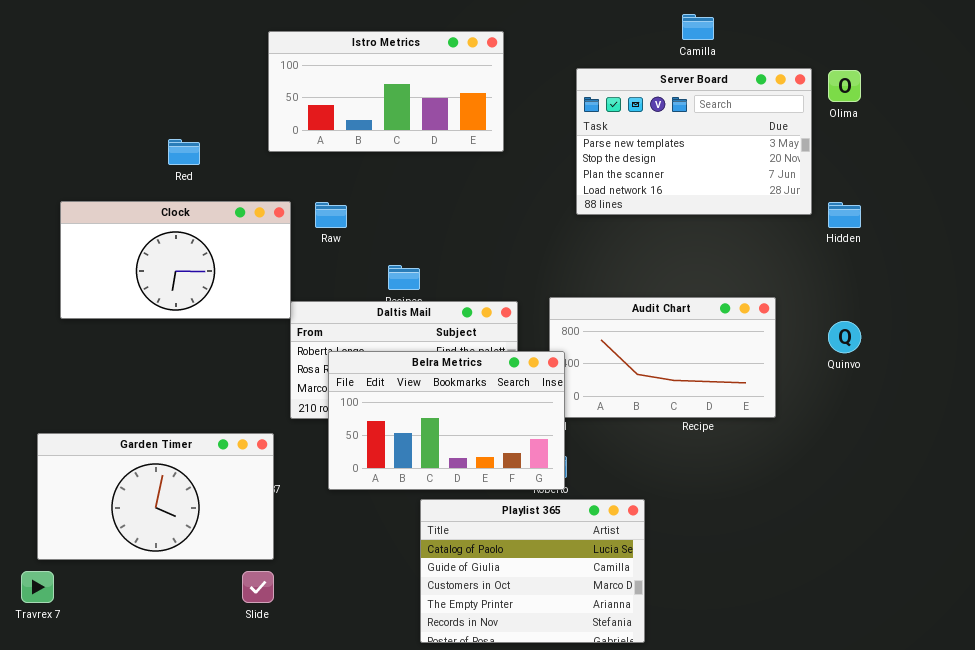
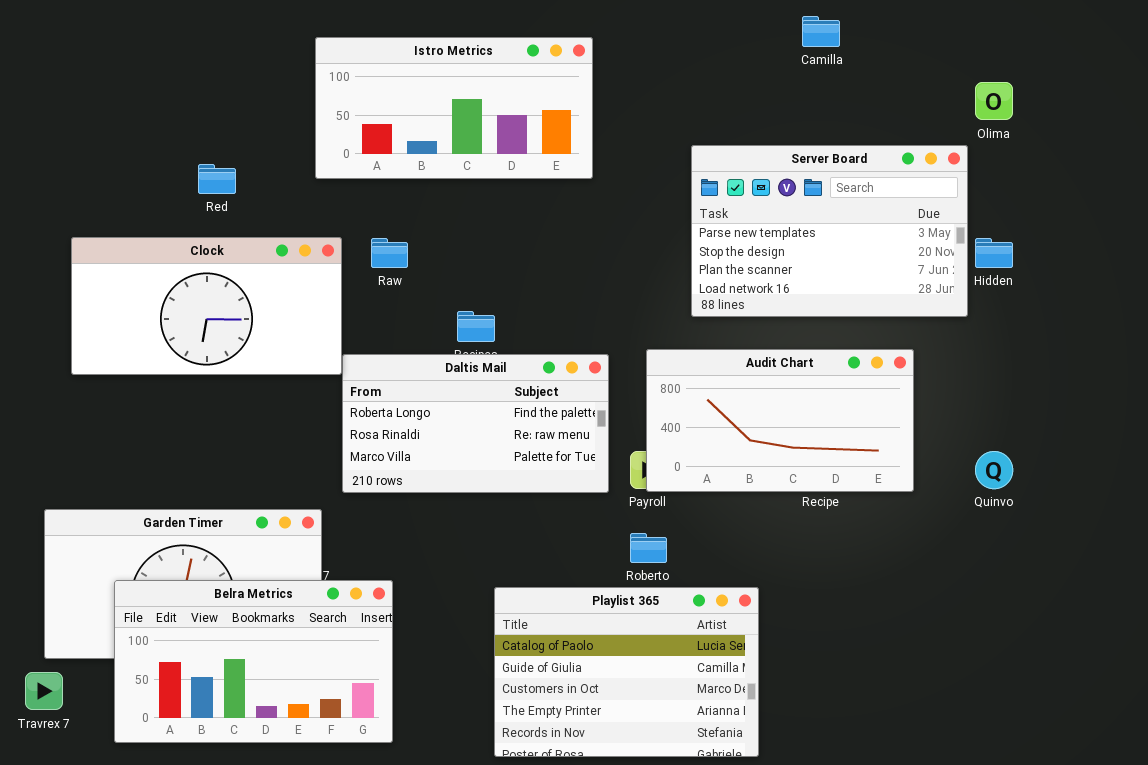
Server Board: [576,68,812,215] -> [691,145,968,317], moved
Quinvo: [828,321,861,353] -> [975,451,1013,489], moved
Belra Metrics: [328,351,565,490] -> [114,580,393,743], moved

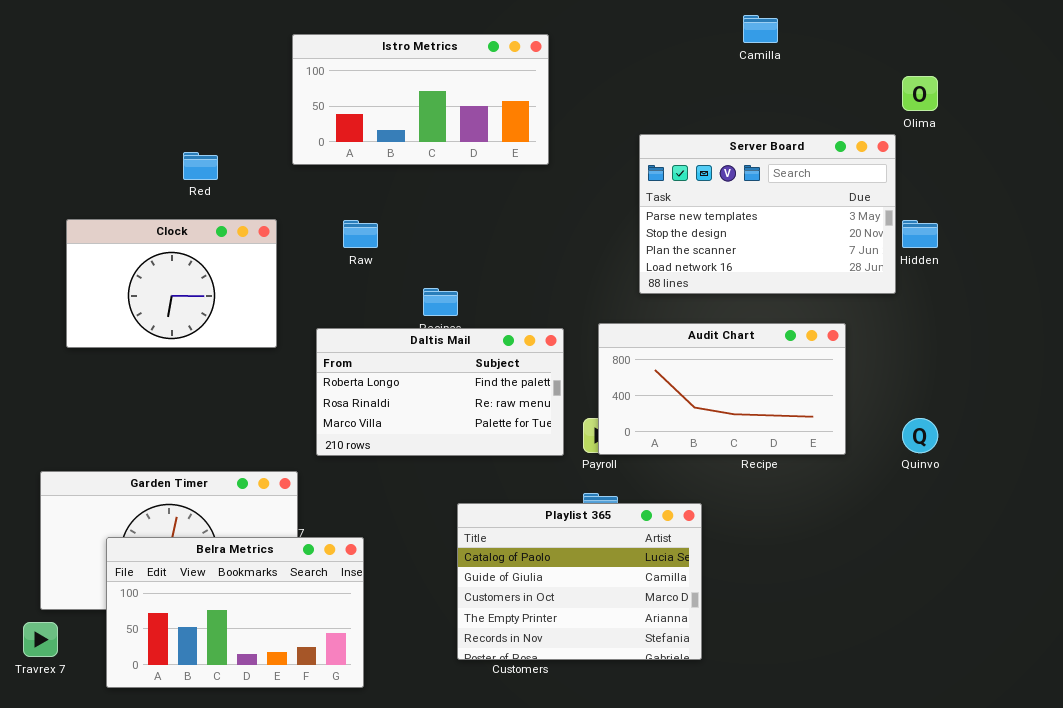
Clock: [71,237,342,375] -> [66,219,277,348], resized
Playlist 365: [494,587,759,757] -> [457,503,702,660], moved

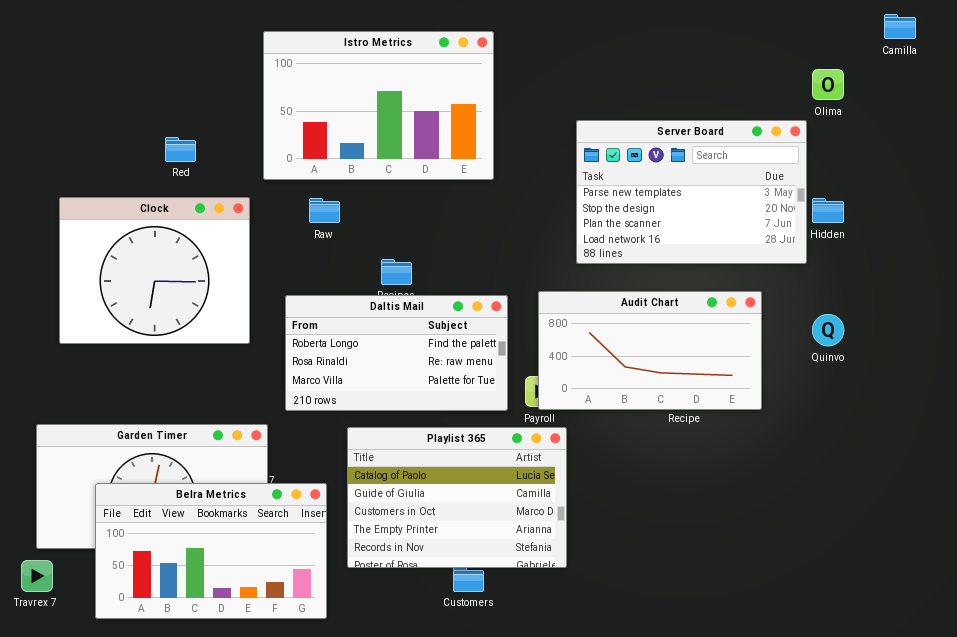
Camilla: [743,15,778,43] -> [884,14,916,39], moved
Istro Metrics: [292,34,549,165] -> [263,31,494,180], resized
Clock: [66,219,277,348] -> [59,197,250,344], resized
Quinvo: [902,418,938,453] -> [812,314,844,346], moved
Playlist 365: [457,503,702,660] -> [347,427,567,568], moved

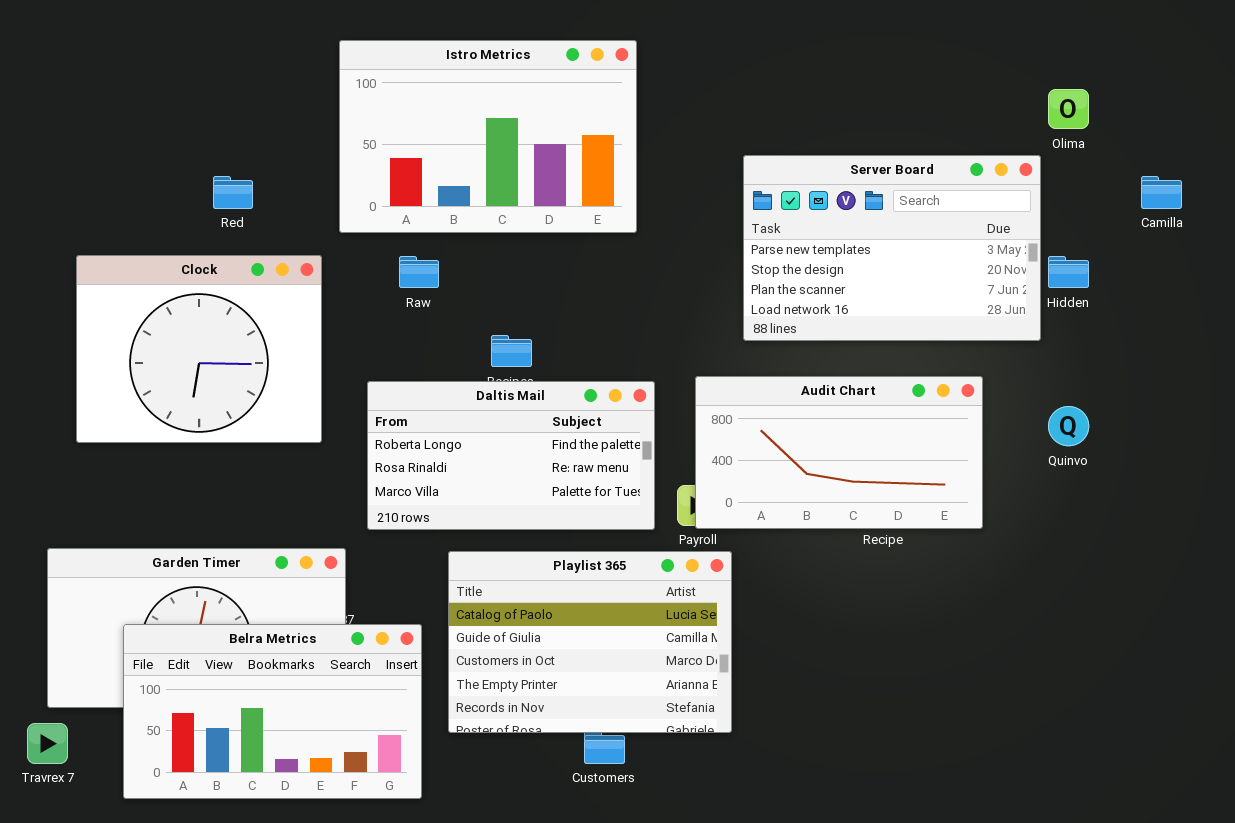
Camilla: [884,14,916,39] -> [1141,176,1182,209], moved

